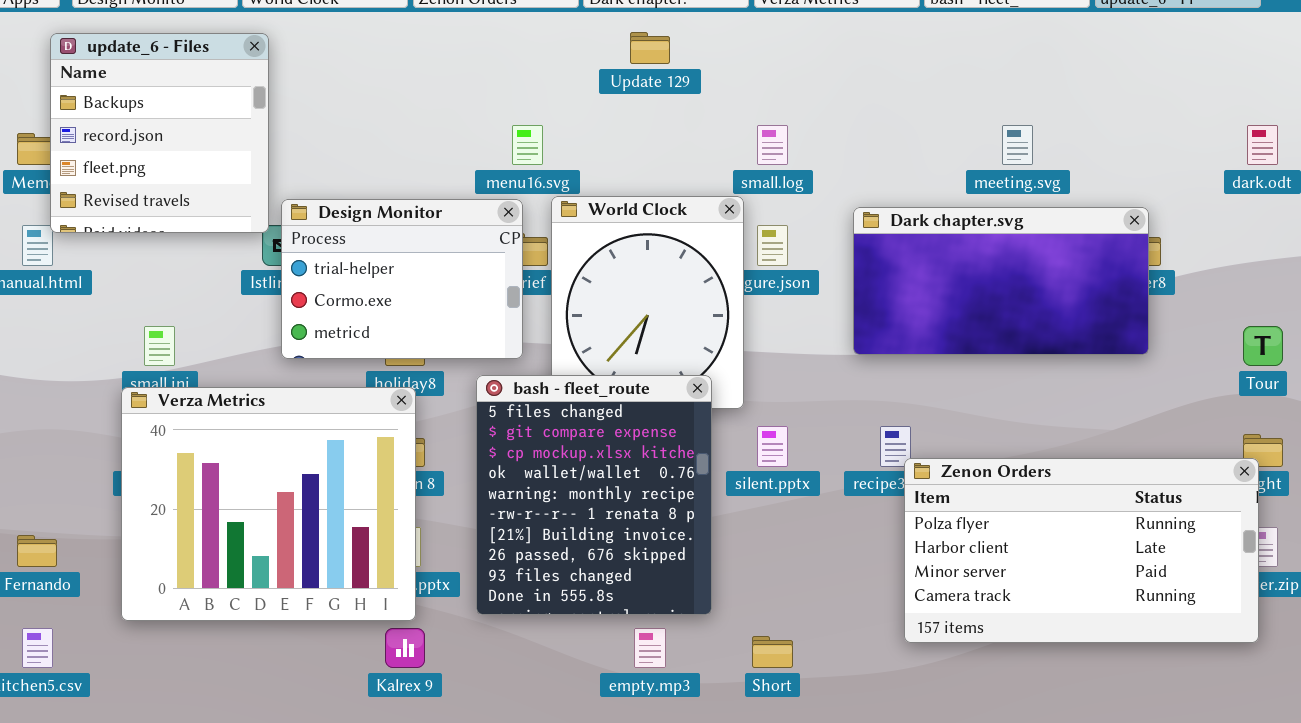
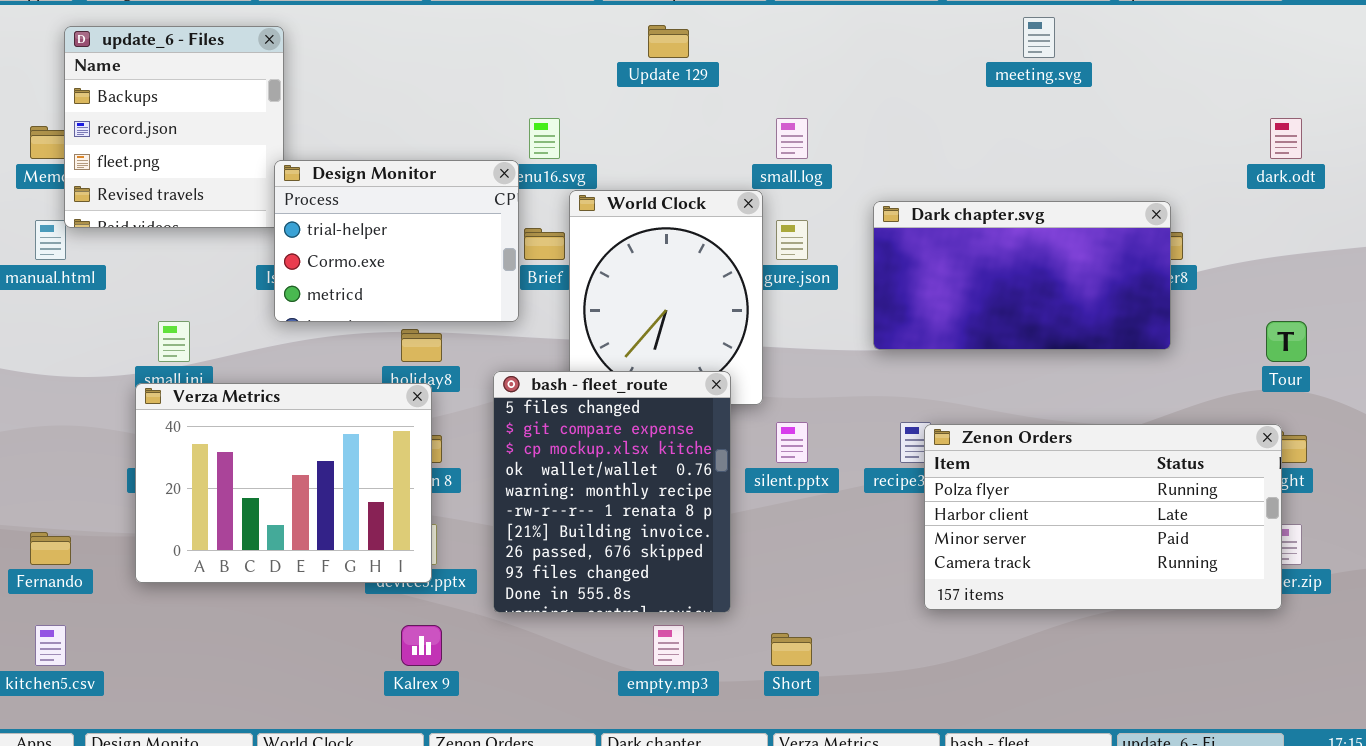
meeting.svg: [1002,125,1033,165] -> [1023,17,1055,58], moved
Design Monitor: [281,199,523,359] -> [274,160,519,322], moved
Verza Metrics: [121,387,416,621] -> [135,383,432,583], resized
Zenon Orders: [904,458,1259,643] -> [924,424,1282,610], moved

